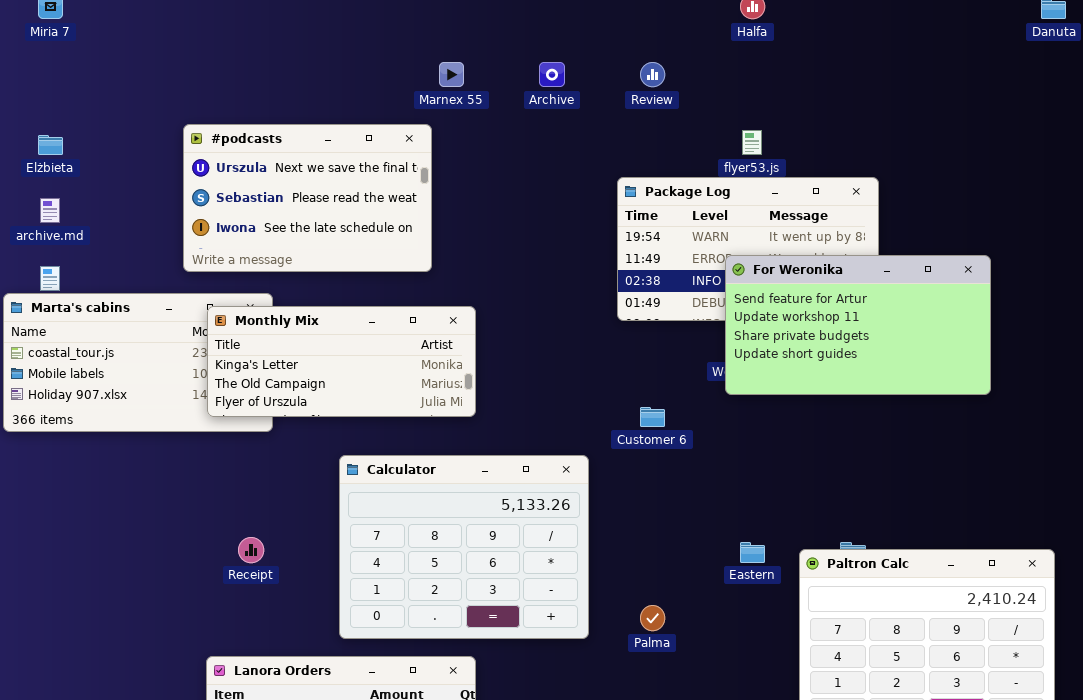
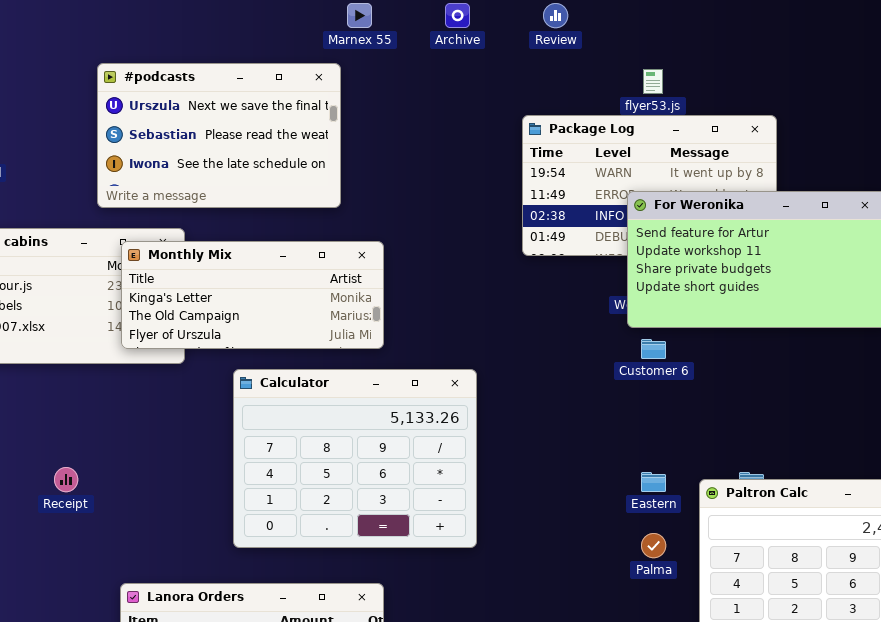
Customer 6: [640,407,665,427] -> [641,339,666,359], moved
Calculator: [339,455,589,639] -> [233,369,477,548], moved
Receipt: [238,537,264,563] -> [54,467,78,492], moved
Palma: [640,605,665,631] -> [641,533,666,558], moved

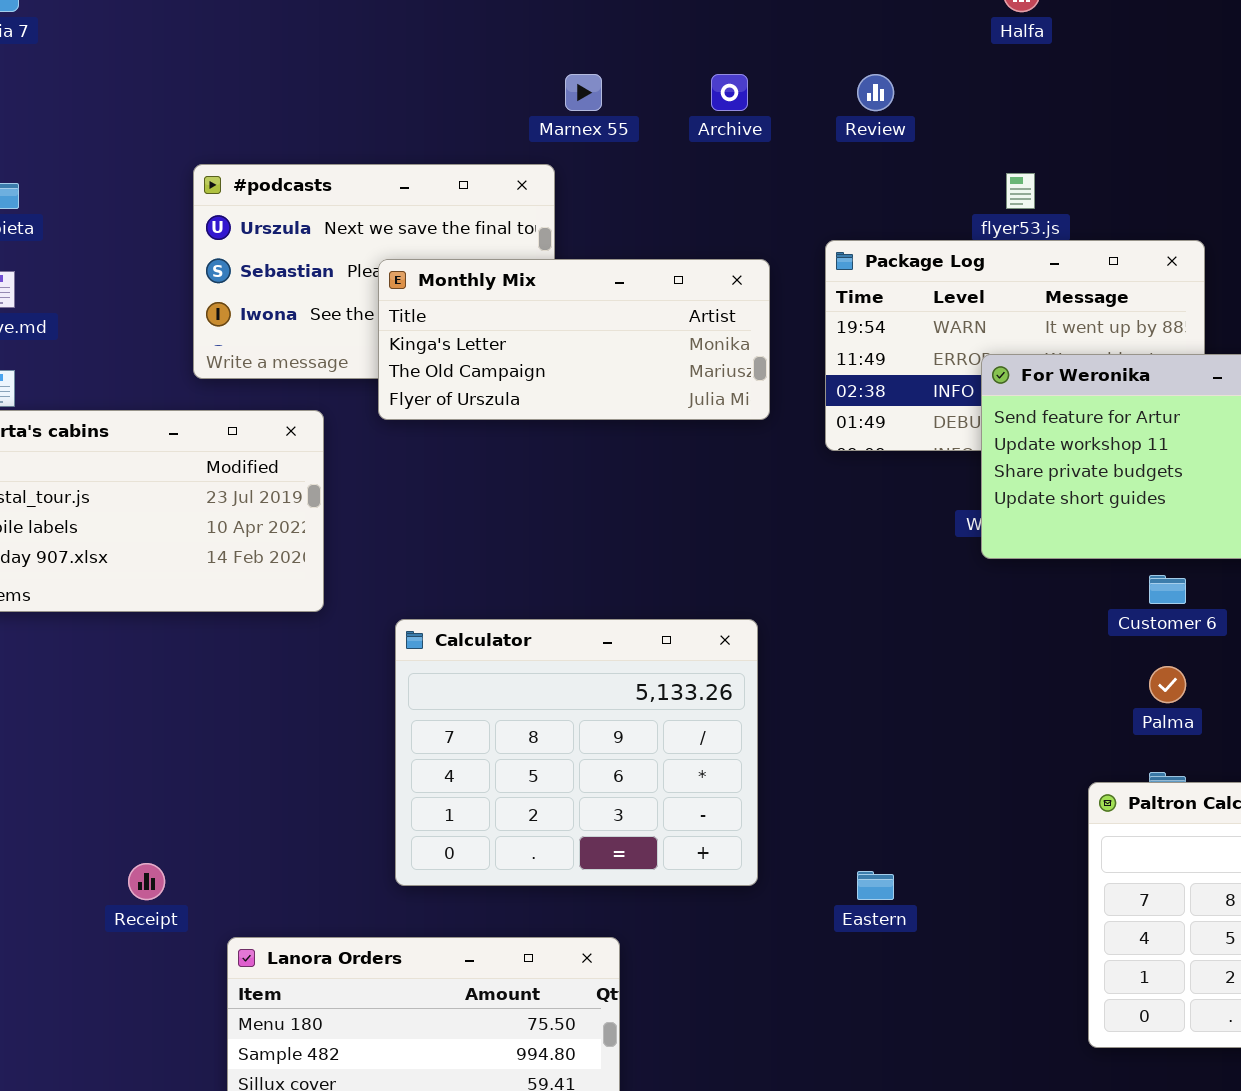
Monthly Mix: [121,241,384,349] -> [378,259,770,420], moved
Customer 6: [641,339,666,359] -> [1149,575,1186,604], moved
Receipt: [54,467,78,492] -> [128,863,165,900], moved
Eastern: [641,472,666,492] -> [857,871,894,900], moved
Palma: [641,533,666,558] -> [1149,666,1186,703], moved

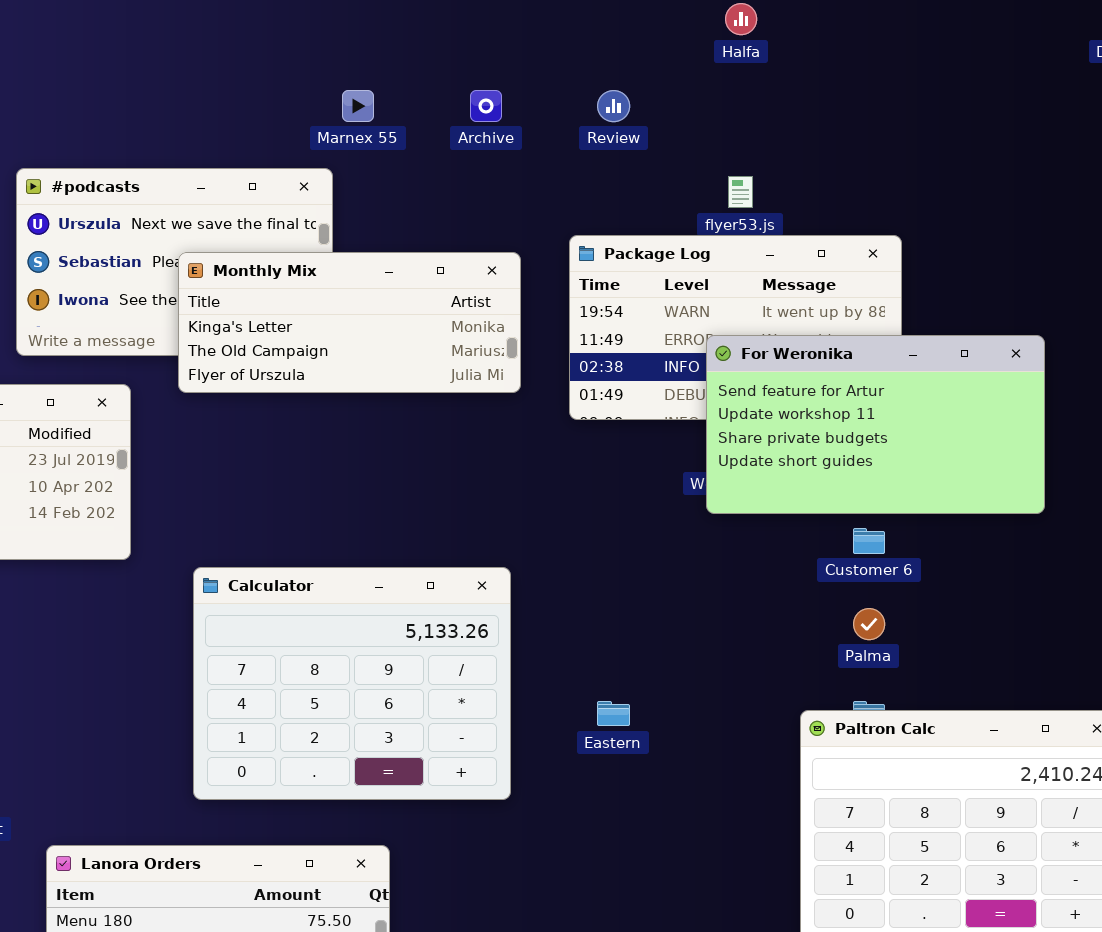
Eastern: [857,871,894,900] -> [597,701,630,726], moved

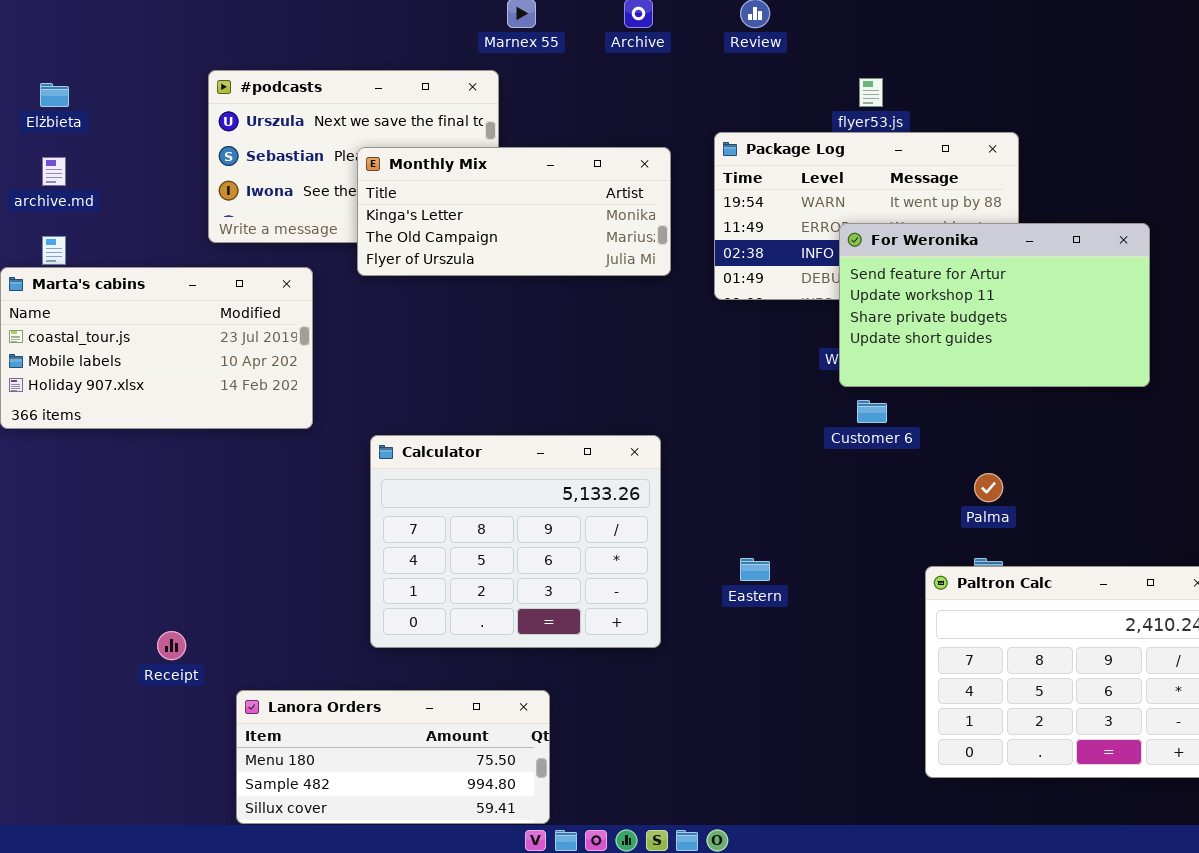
Customer 6: [853,528,885,554] -> [857,400,887,423], moved

